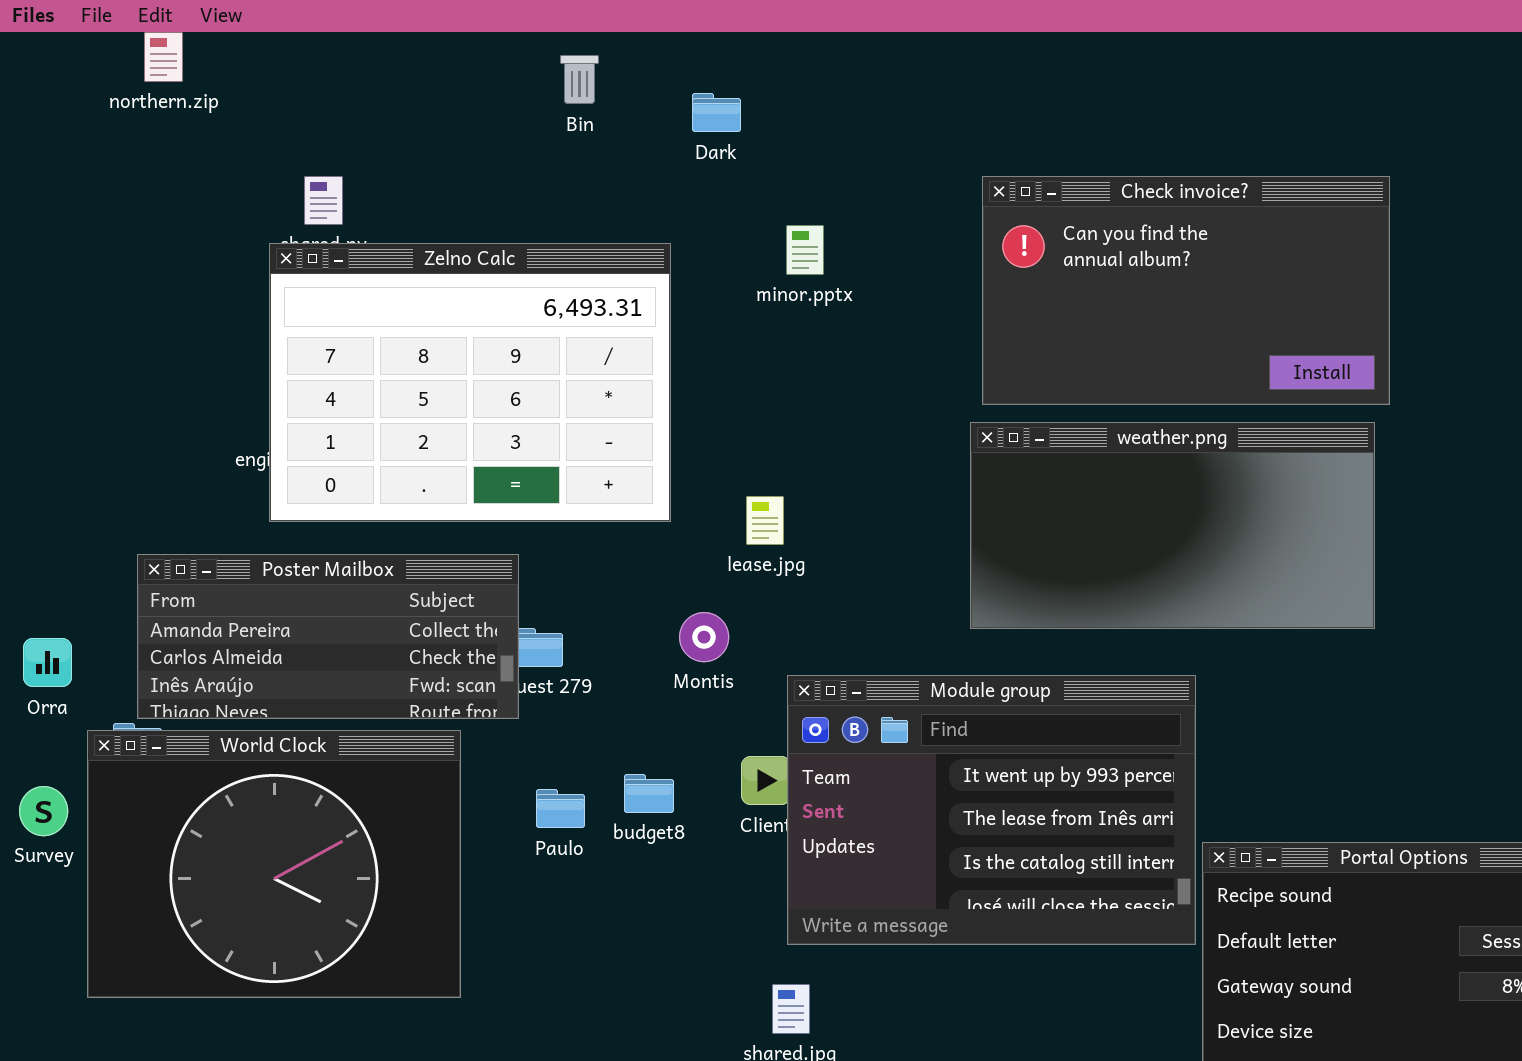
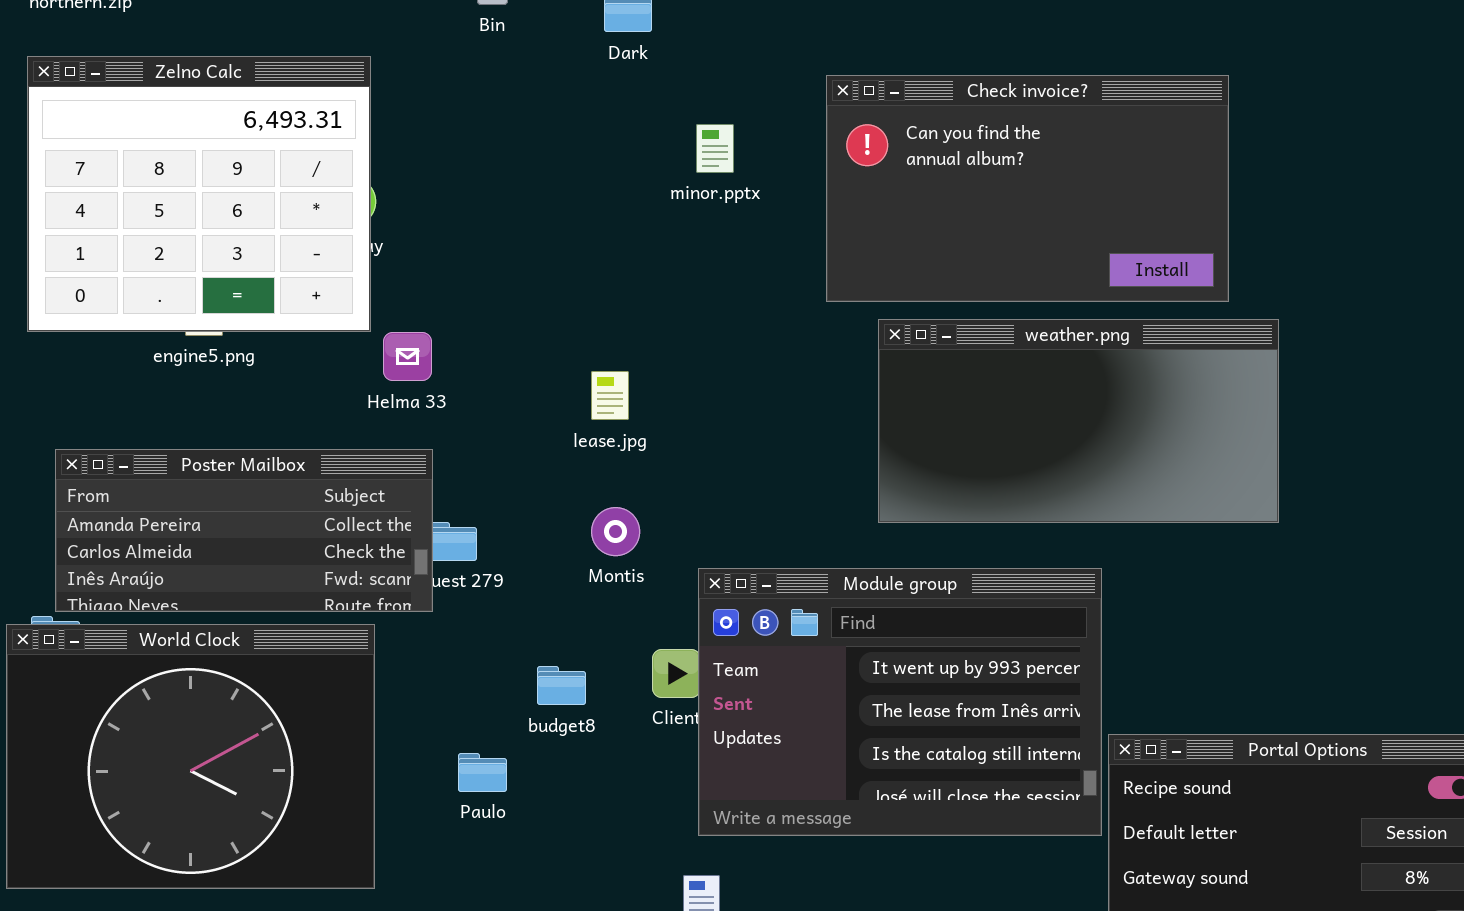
Check invoice?: [982,176,1390,405] -> [826,75,1229,302], moved
Zelno Calc: [269,243,671,522] -> [27,56,371,332], moved, resized
lease.jpg: [746,496,784,545] -> [591,371,629,420], moved
Paulo: [536,789,585,828] -> [458,753,507,792], moved

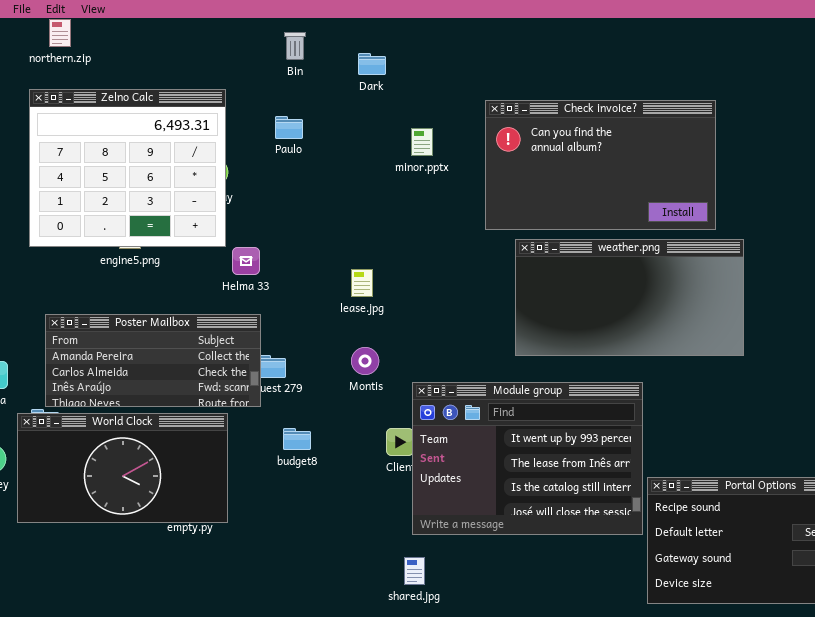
World Clock: [6,624,375,889] -> [17,413,228,523], resized
budget8: [537,666,586,705] -> [283,428,311,450], moved
Paulo: [458,753,507,792] -> [275,116,303,139], moved

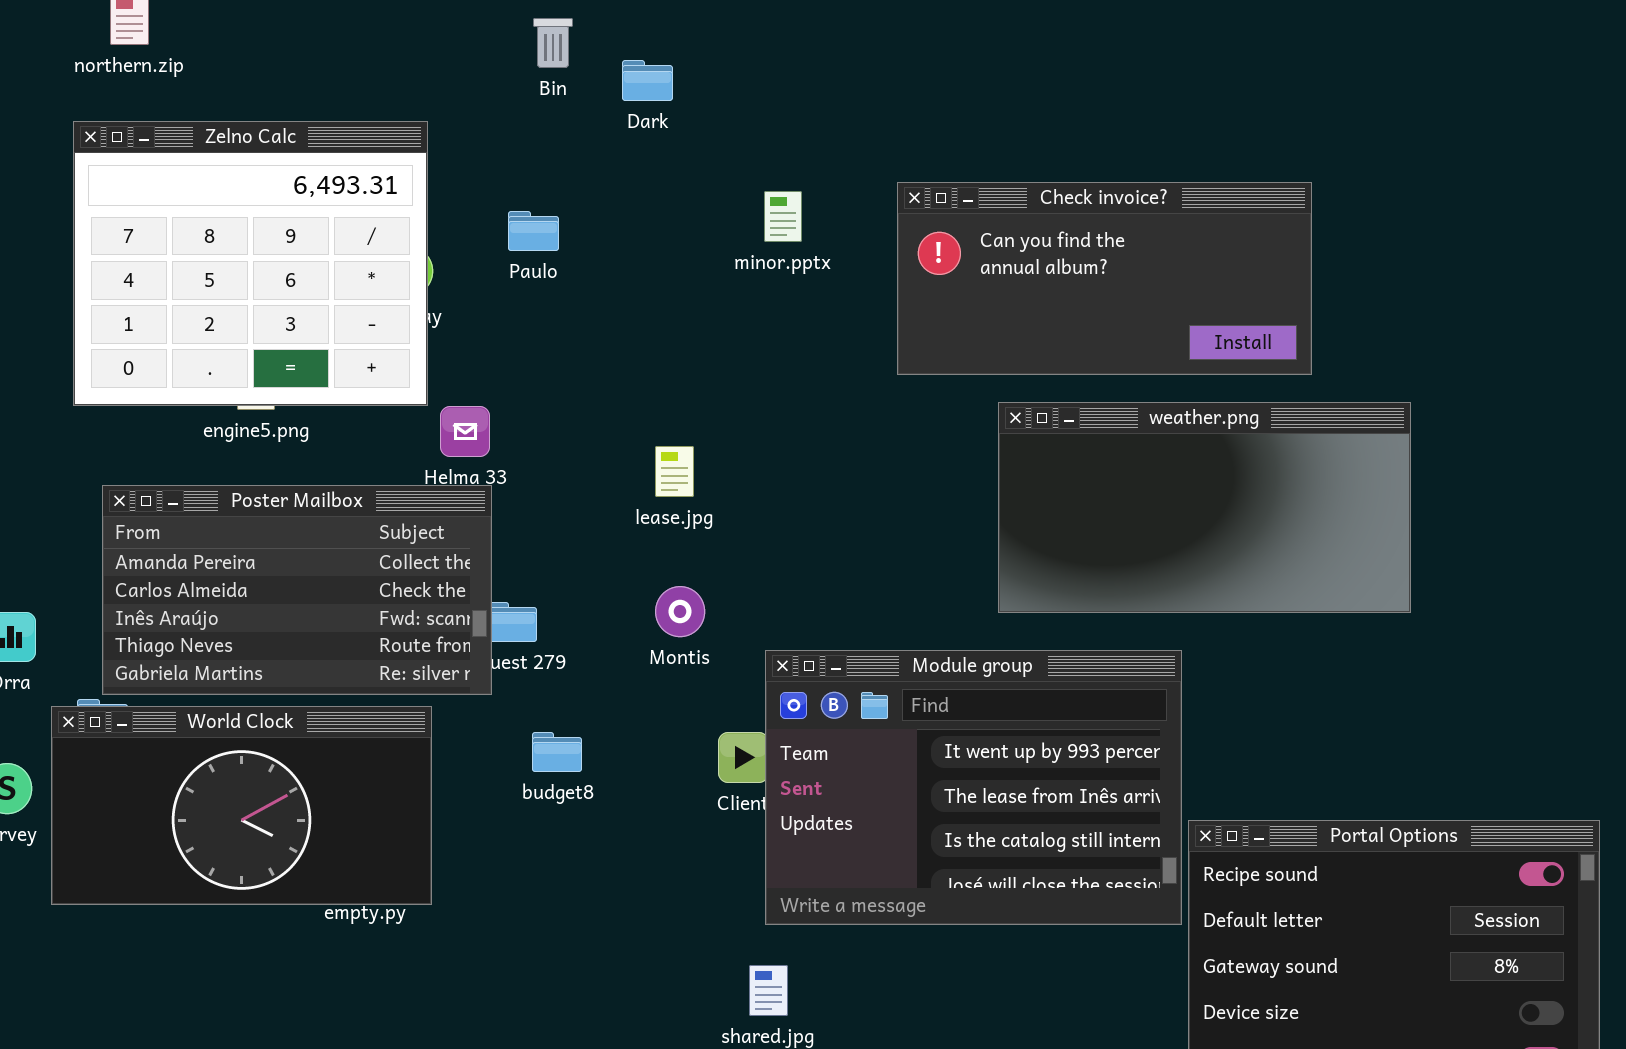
Dark: [358,53,386,75] -> [622,60,673,101], moved
Check invoice?: [485,100,716,230] -> [897,182,1312,375], resized
Paulo: [275,116,303,139] -> [508,211,559,251], moved
weather.png: [515,239,744,356] -> [998,402,1411,613], moved
Poster Mailbox: [45,314,261,407] -> [102,485,492,695], resized

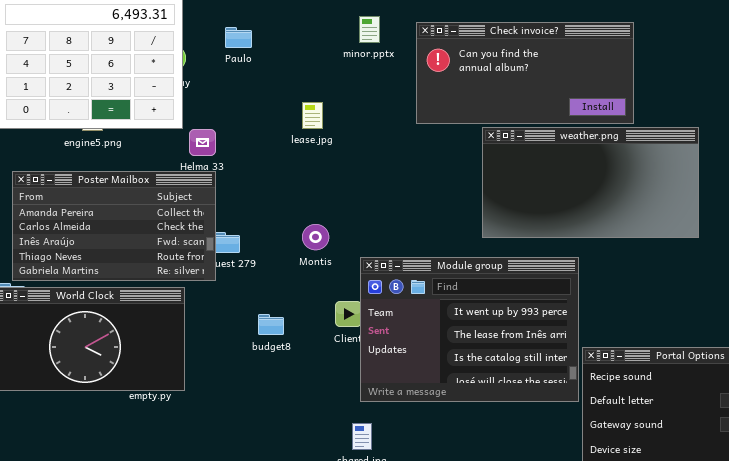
Check invoice?: [897,182,1312,375] -> [416,22,634,124], moved
lease.jpg: [655,446,694,497] -> [302,102,323,129], moved
budget8: [532,732,582,772] -> [258,314,284,335], moved

